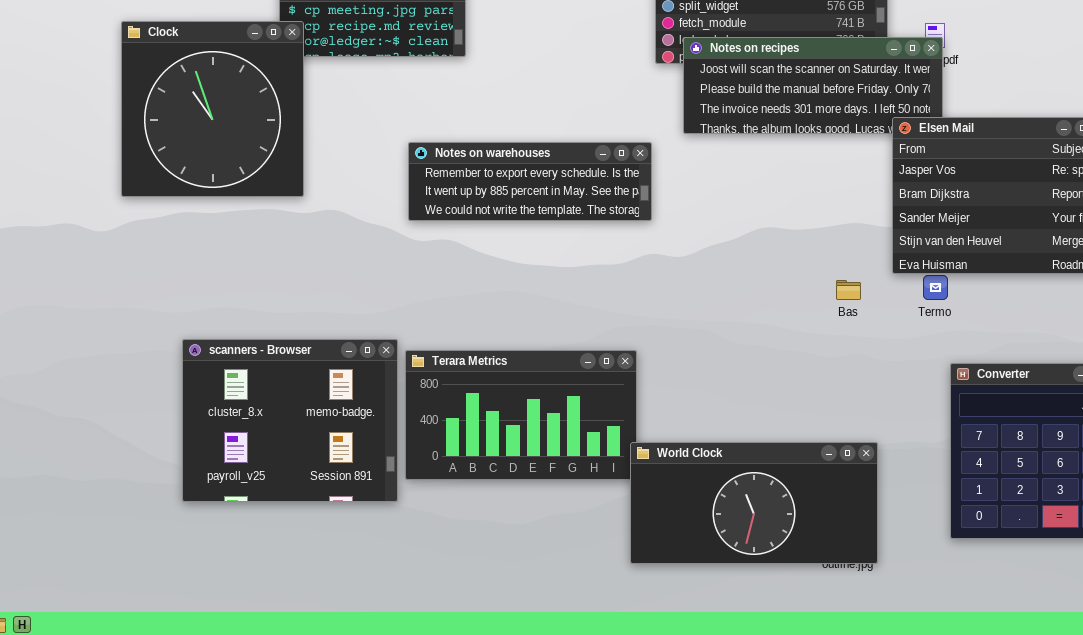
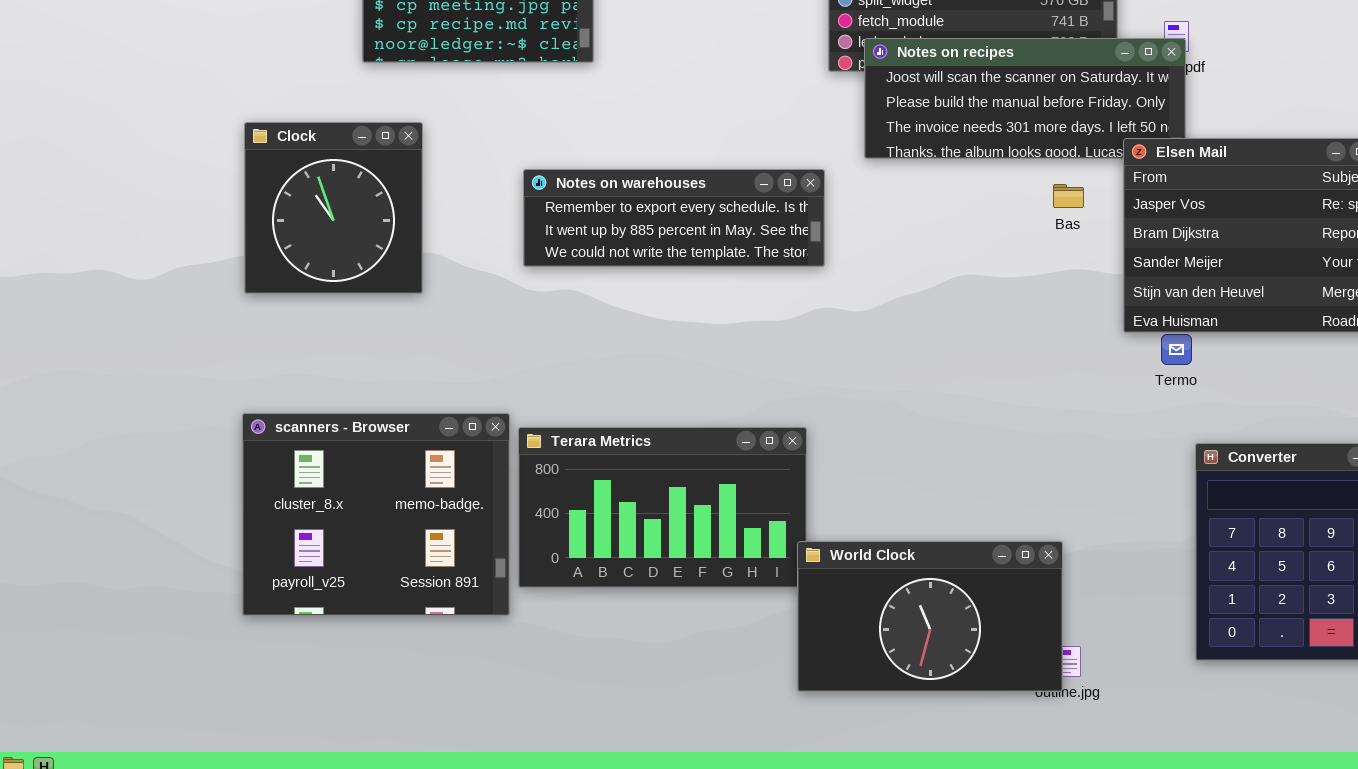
Clock: [121,21,304,197] -> [244,122,423,294], moved, resized
Bas: [836,280,861,300] -> [1053,184,1084,208], moved
World Clock: [630,442,878,564] -> [797,541,1063,692], resized

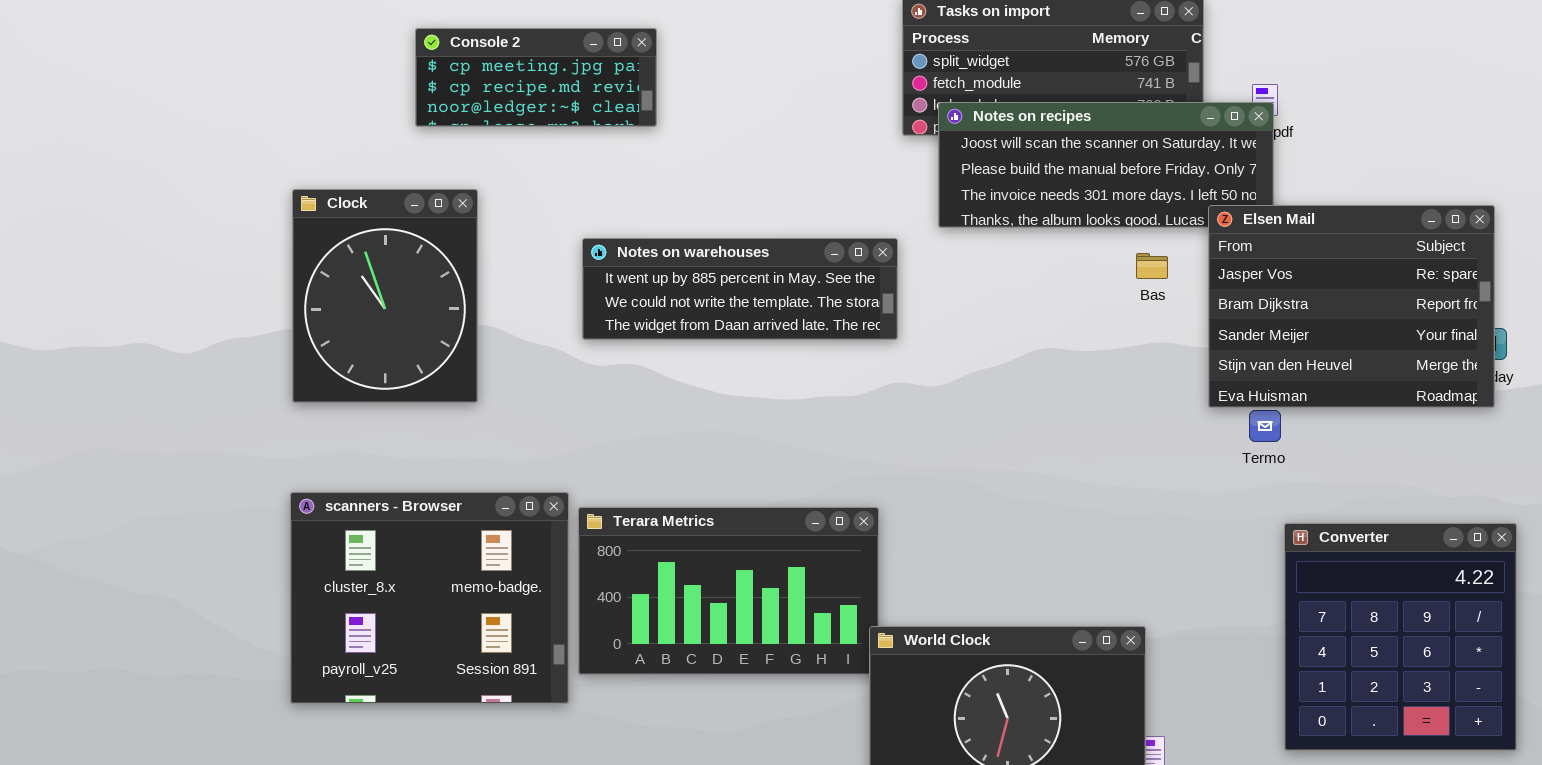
Clock: [244,122,423,294] -> [292,189,478,403], resized
Notes on warehouses: [523,169,825,267] -> [582,238,898,340], scrolled down 1 row

